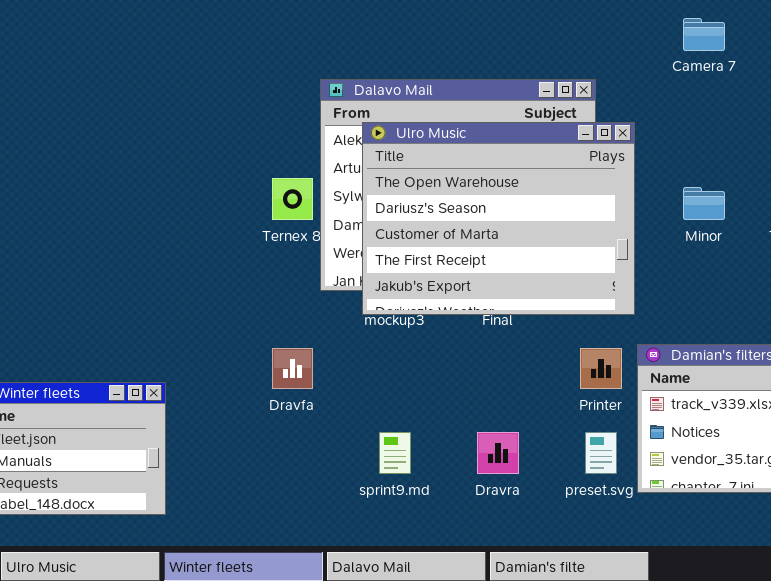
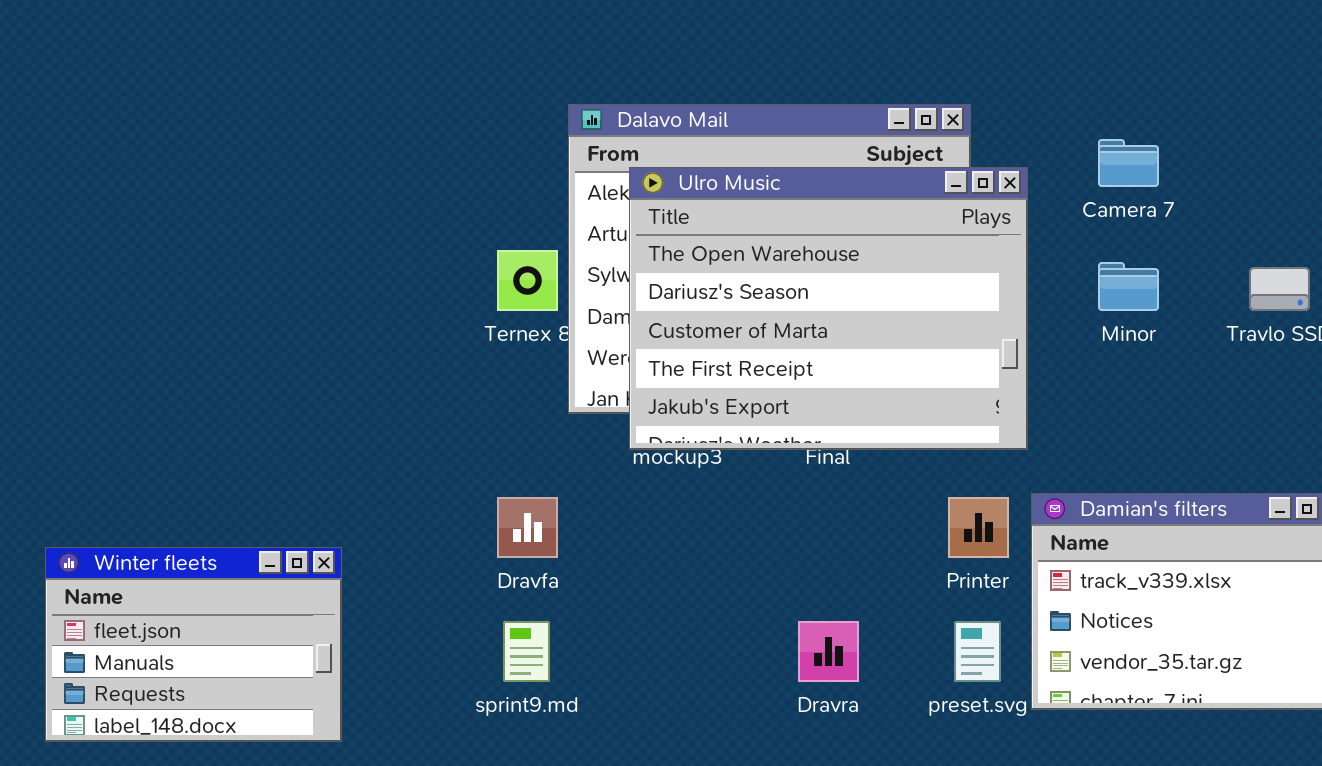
Camera 7: [683,18,725,51] -> [1098,139,1159,187], moved
sprint9.md: [379,432,411,474] -> [503,621,550,682], moved

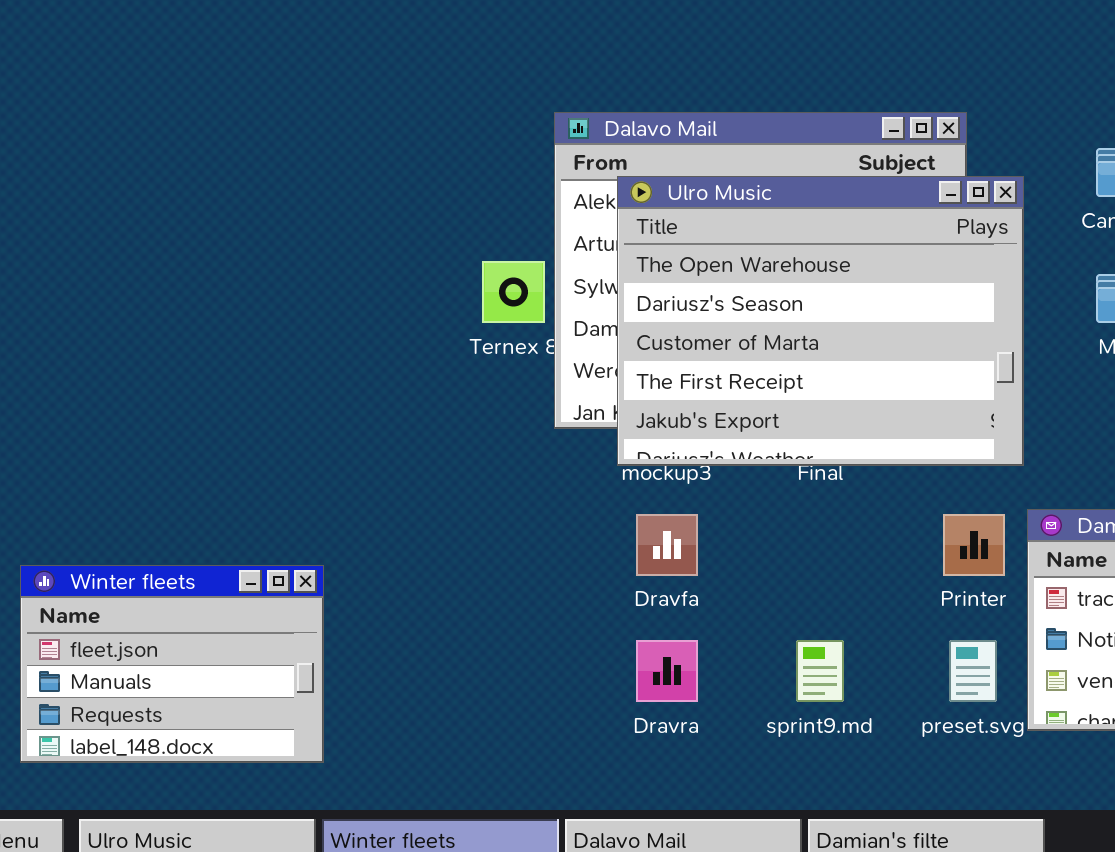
Dravfa: [497,497,558,558] -> [636,514,698,576], moved
sprint9.md: [503,621,550,682] -> [796,640,844,702], moved
Dravra: [798,621,859,682] -> [636,640,698,702], moved

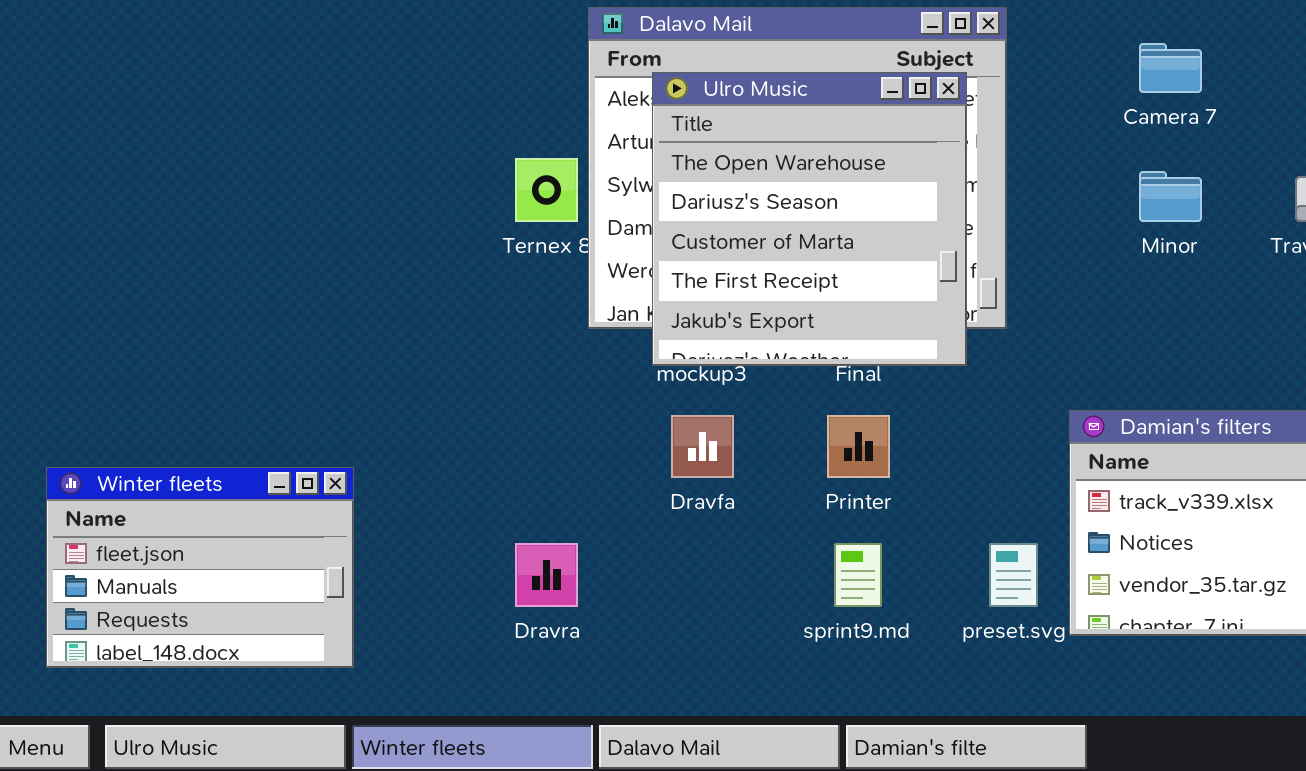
Ulro Music: [617,176,1024,466] -> [652,72,967,366], resized
Printer: [943,514,1005,576] -> [827,415,890,478], moved
Dravra: [636,640,698,702] -> [515,543,578,607], moved

